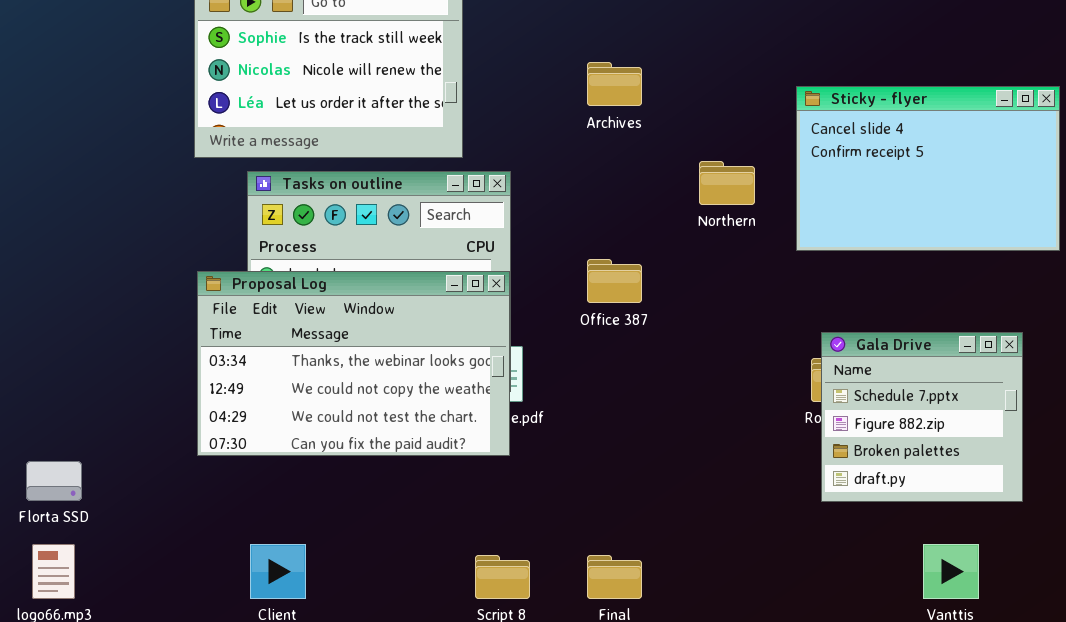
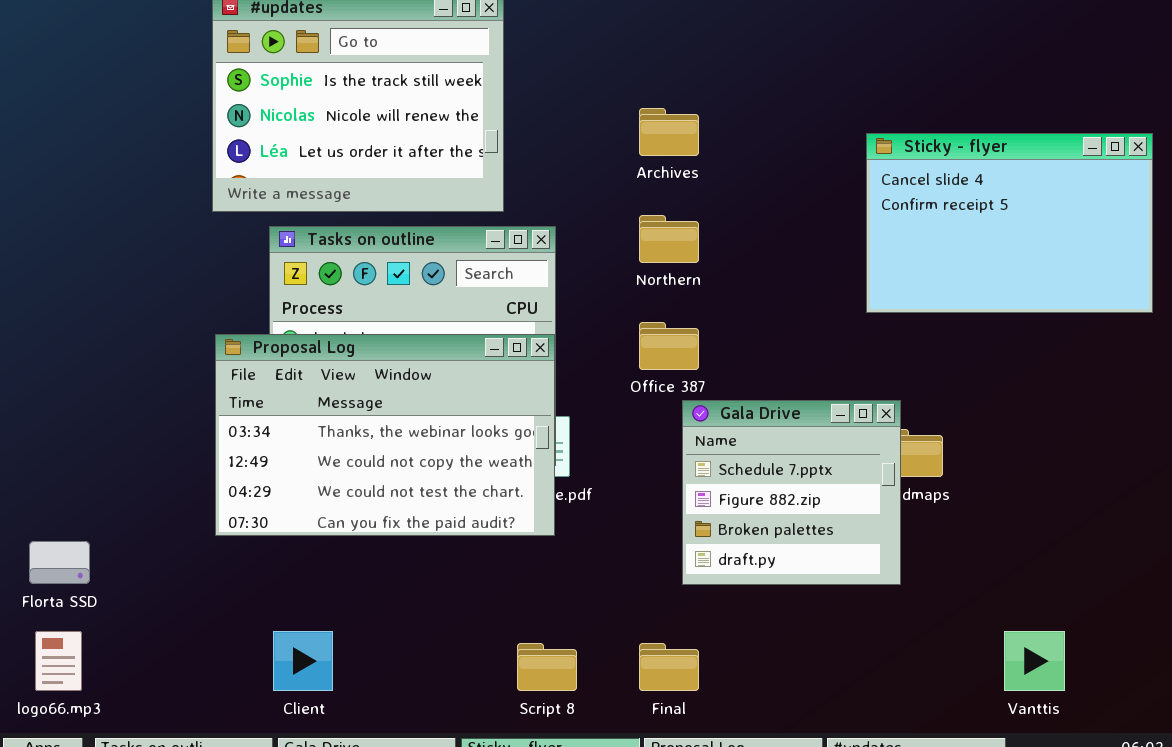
Northern: [699,161,755,205] -> [639,215,699,263], moved
Gala Drive: [821,332,1023,502] -> [682,400,901,585], moved

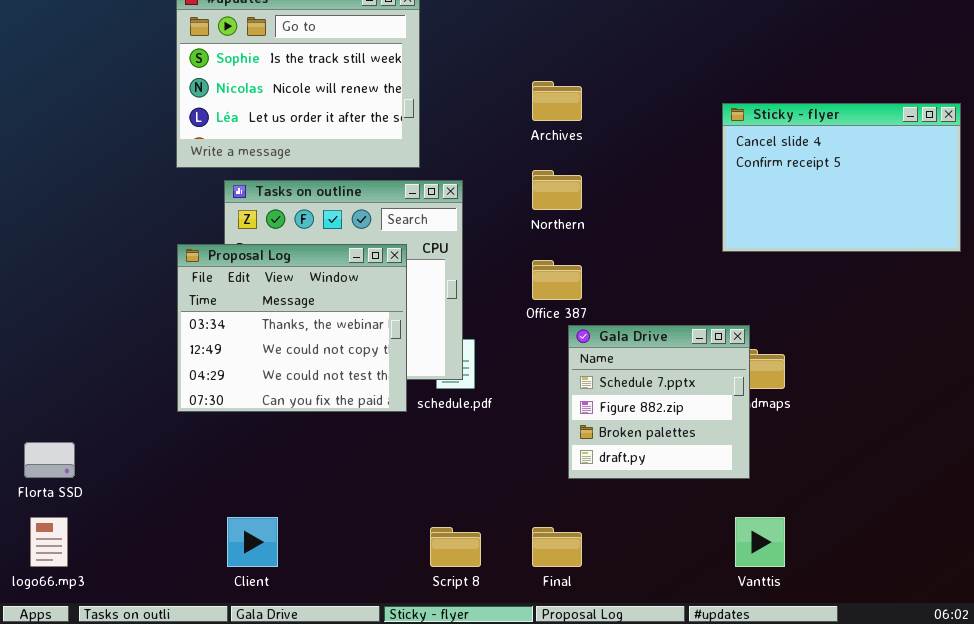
Proposal Log: [215,334,555,536] -> [177,244,407,412], moved, resized
Vanttis: [1004,631,1065,691] -> [735,517,785,567], moved

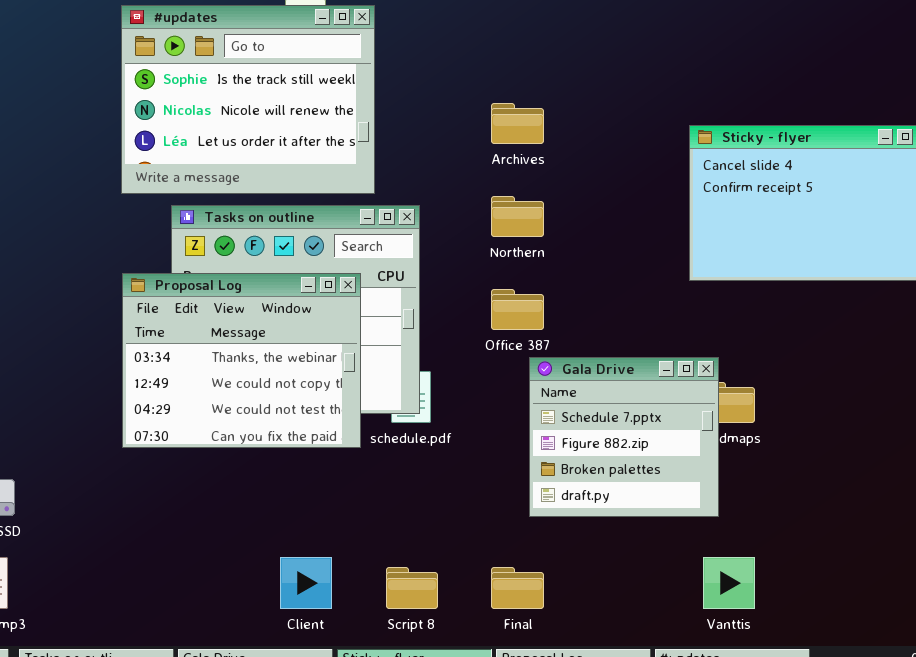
Client: [227,517,278,567] -> [280,557,332,609], moved

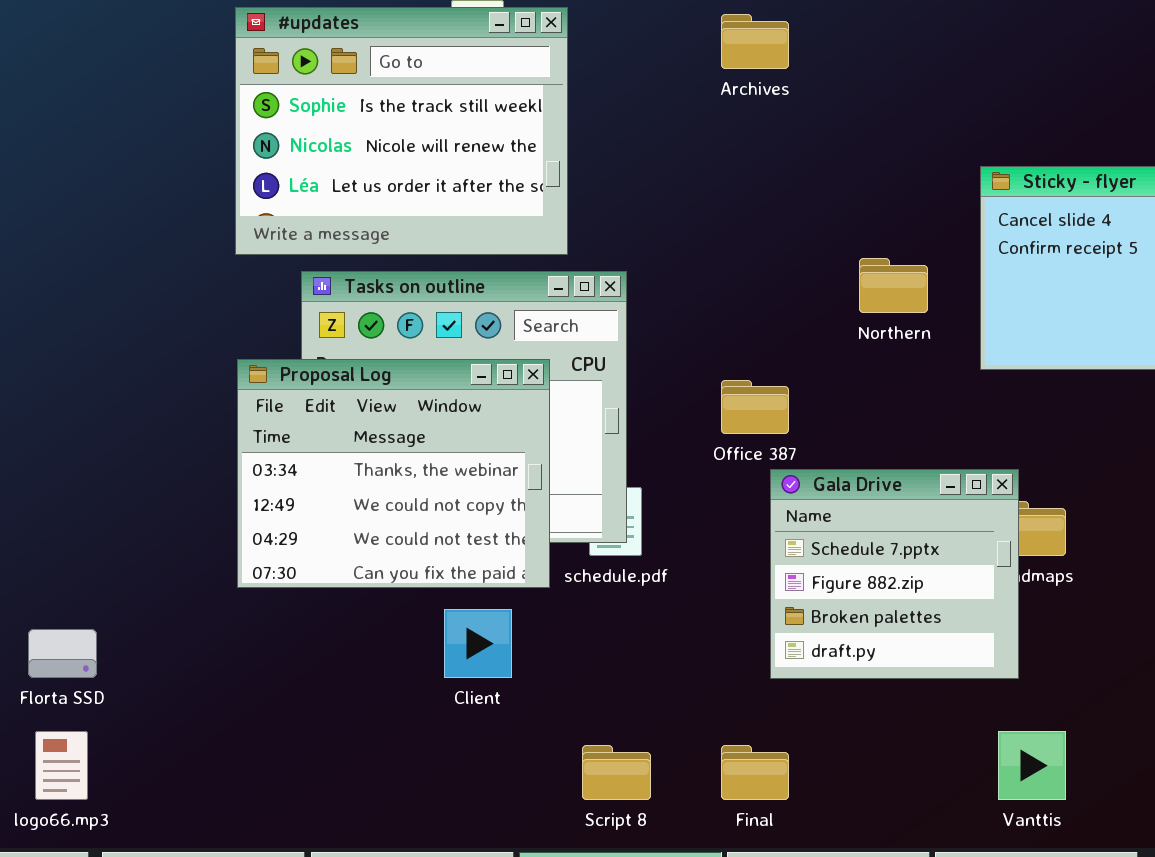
Archives: [491,103,544,144] -> [721,14,789,69], moved
Northern: [491,196,544,237] -> [859,258,928,313], moved
Client: [280,557,332,609] -> [444,609,512,678], moved

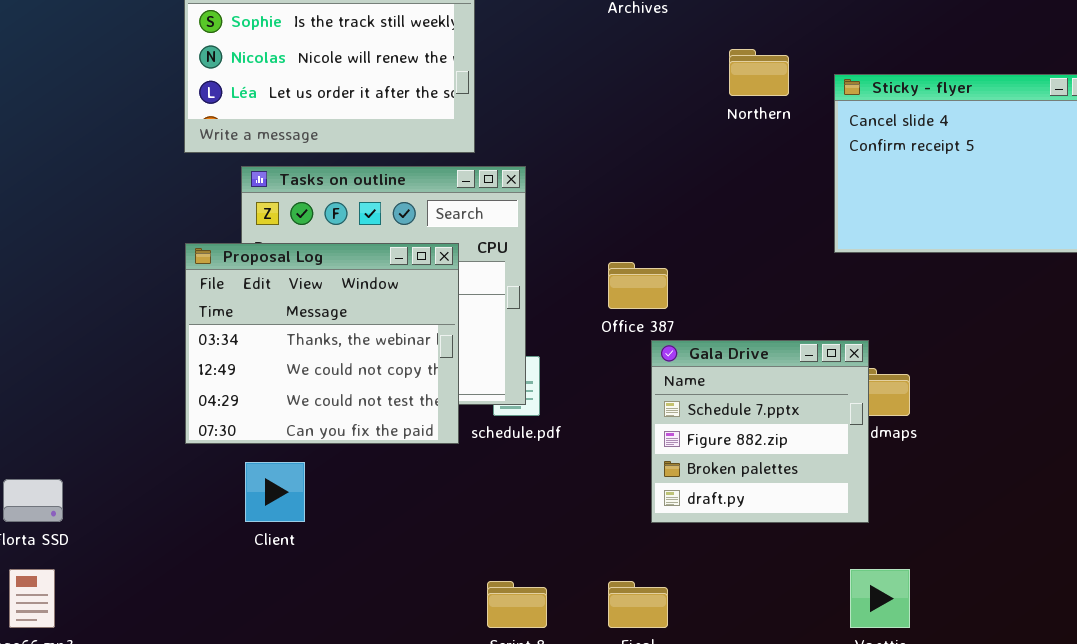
Northern: [859,258,928,313] -> [729,49,789,96], moved
Client: [444,609,512,678] -> [245,462,305,522], moved

